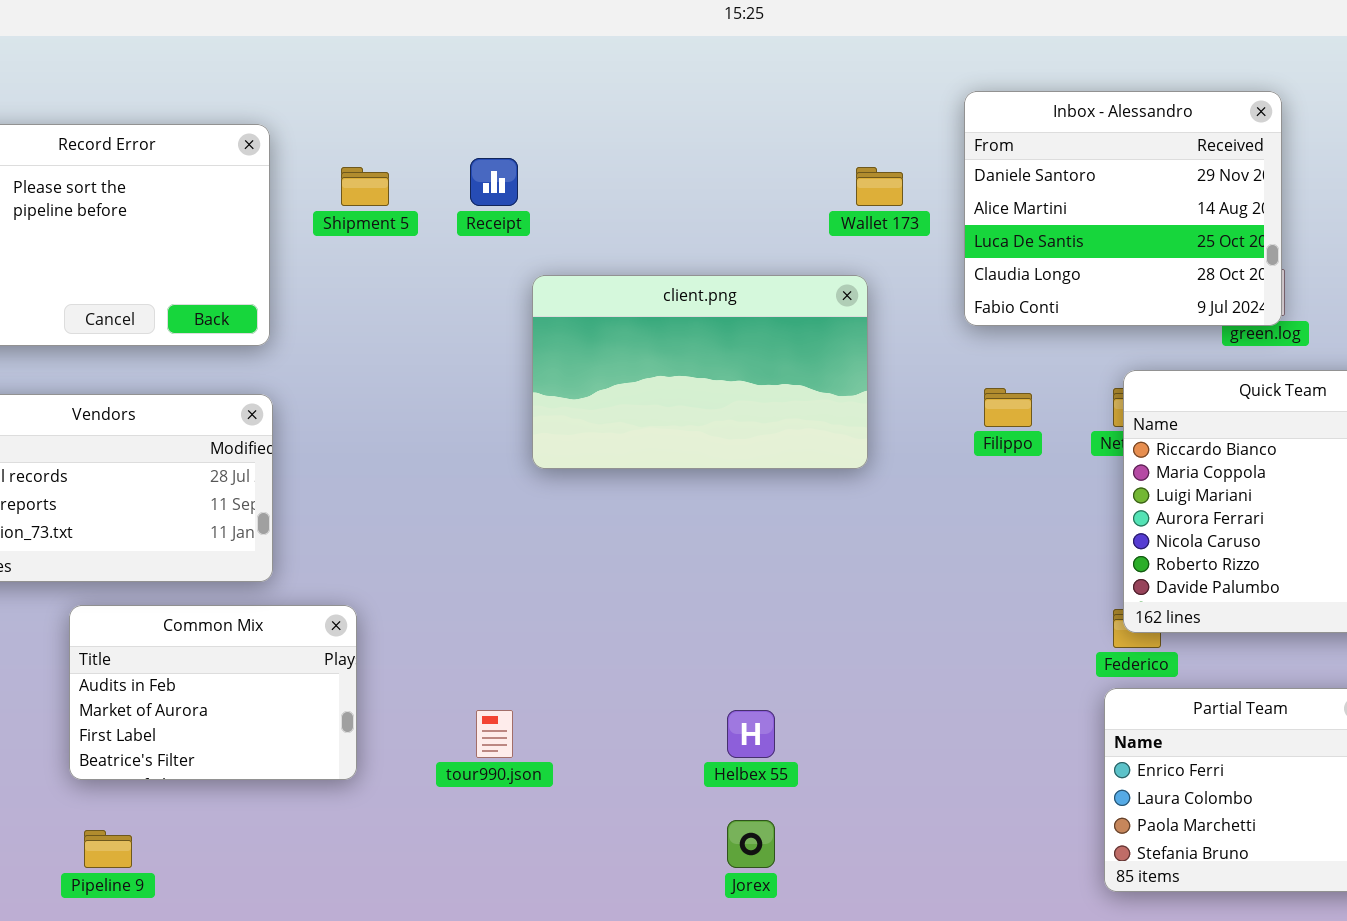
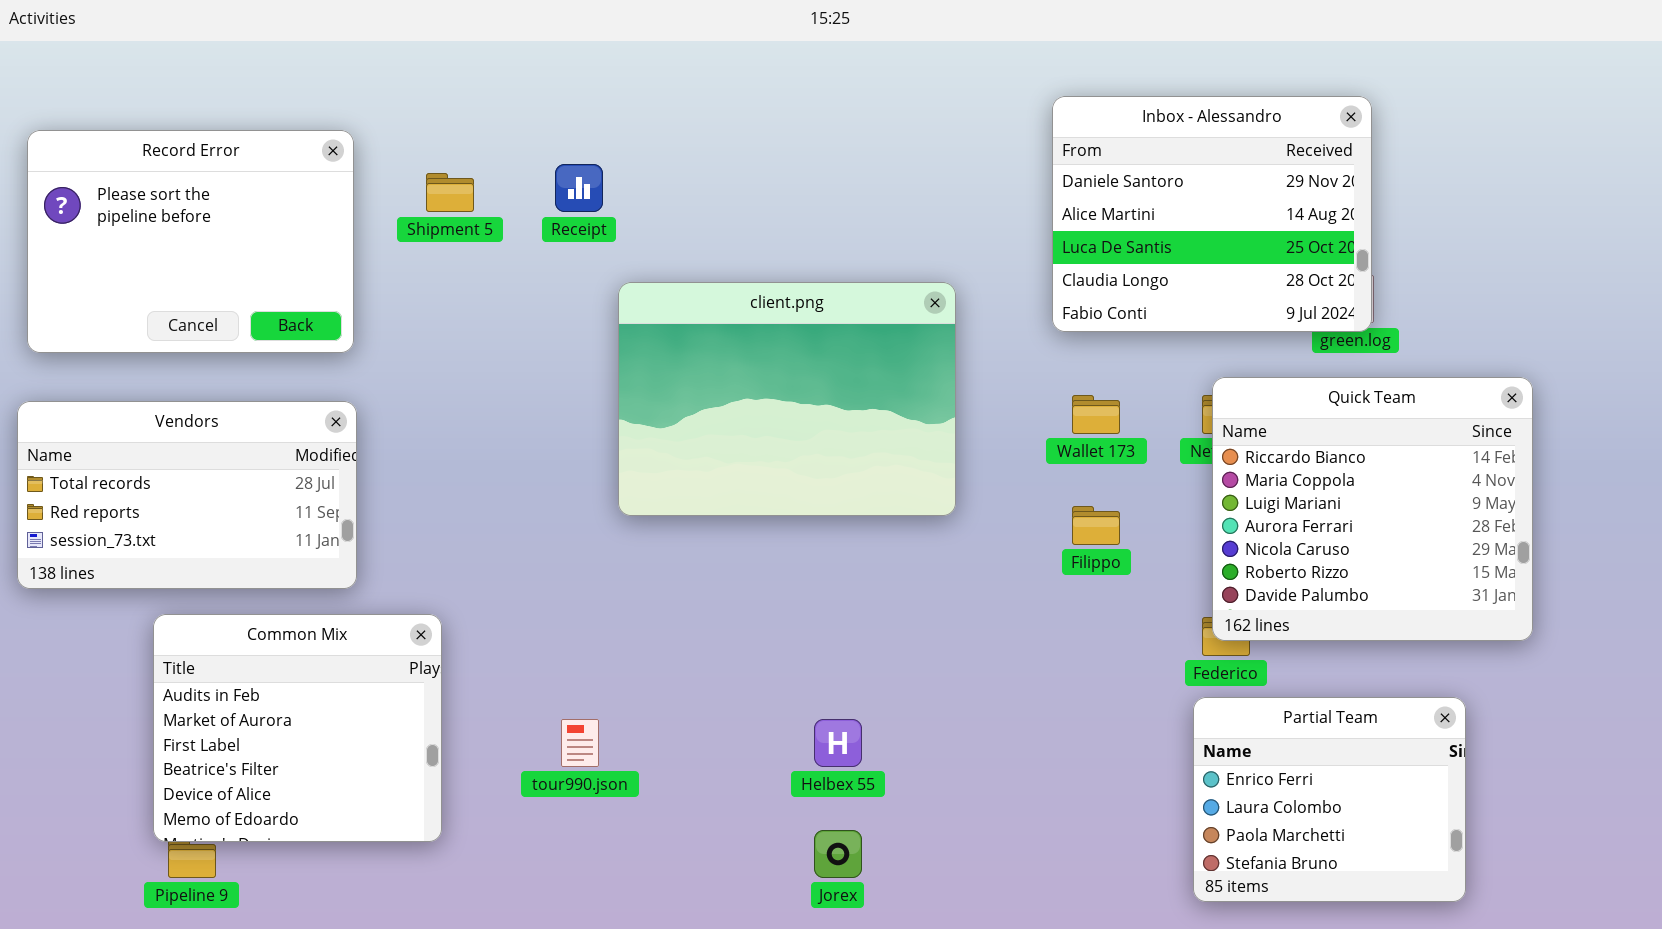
Wallet 173: [856,167,903,206] -> [1072,395,1120,434], moved
client.png: [532,275,868,469] -> [618,282,956,516], resized
Filippo: [984,388,1032,427] -> [1072,506,1120,545], moved
Common Mix: [69,605,357,780] -> [153,614,442,842], resized

